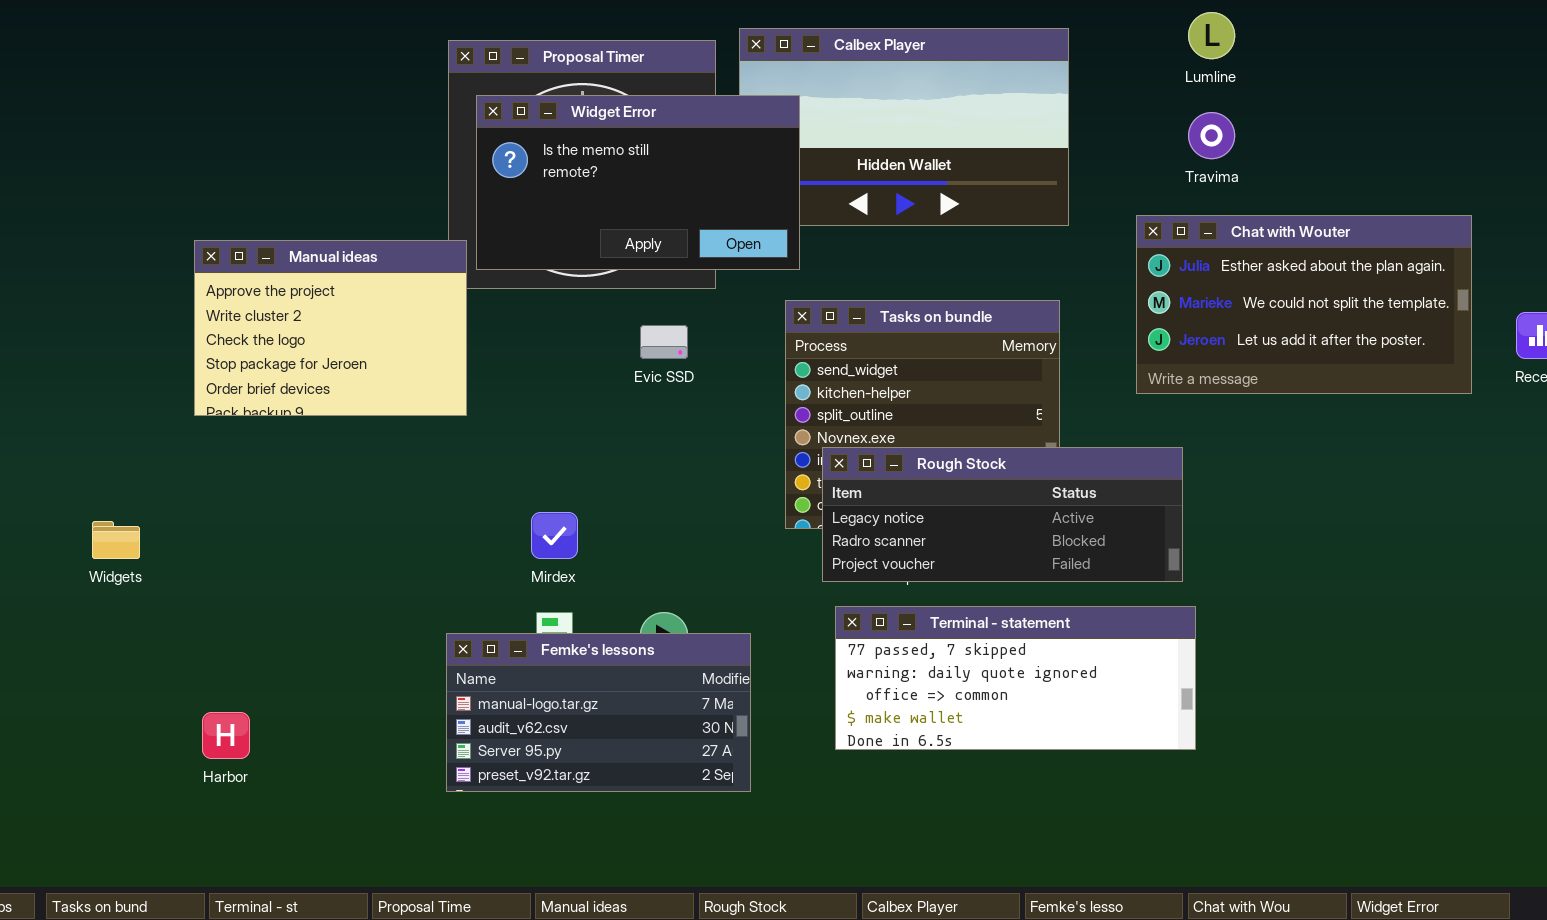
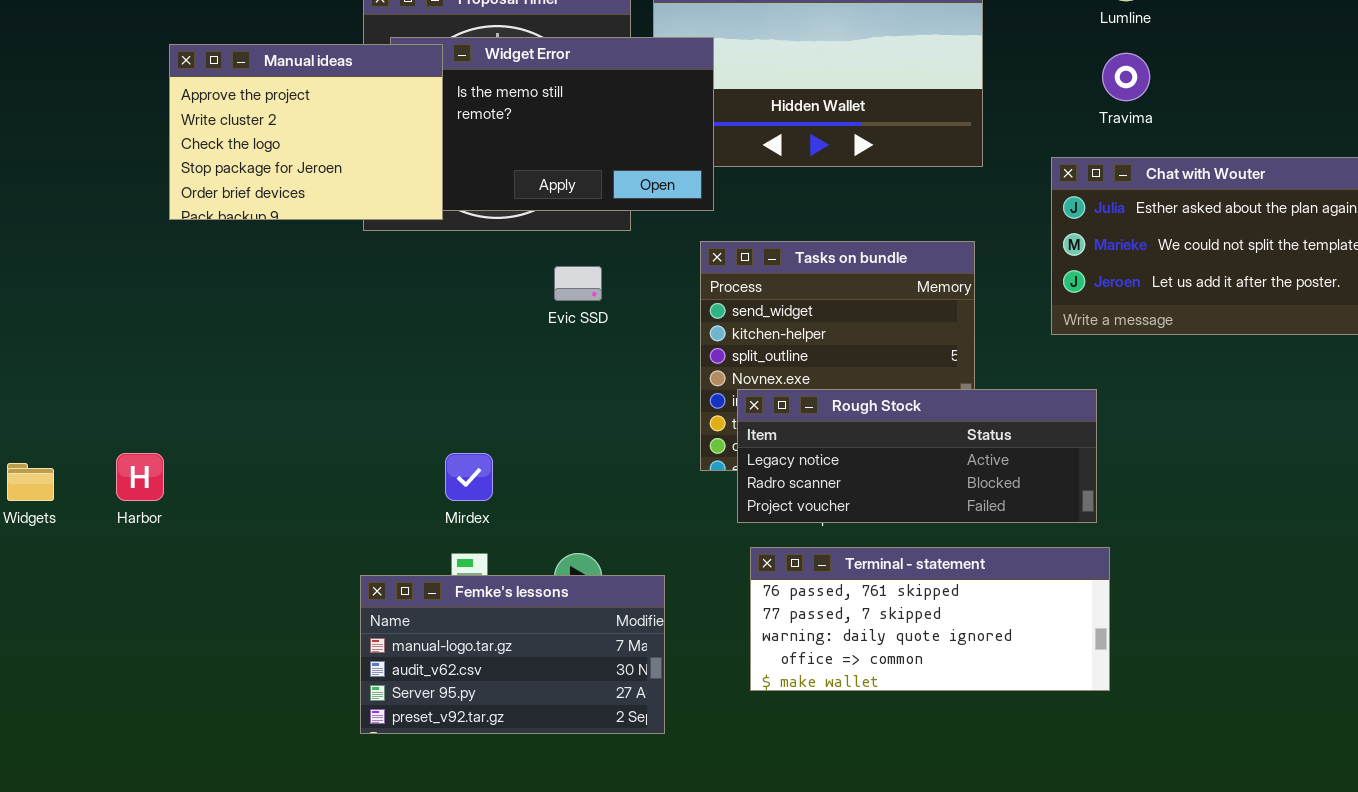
Manual ideas: [194,240,467,416] -> [169,44,443,220], moved
Terminal - statement: [835,606,1196,750] -> [750,547,1110,691], scrolled up 1 row
Harbor: [202,712,250,759] -> [116,453,164,501], moved

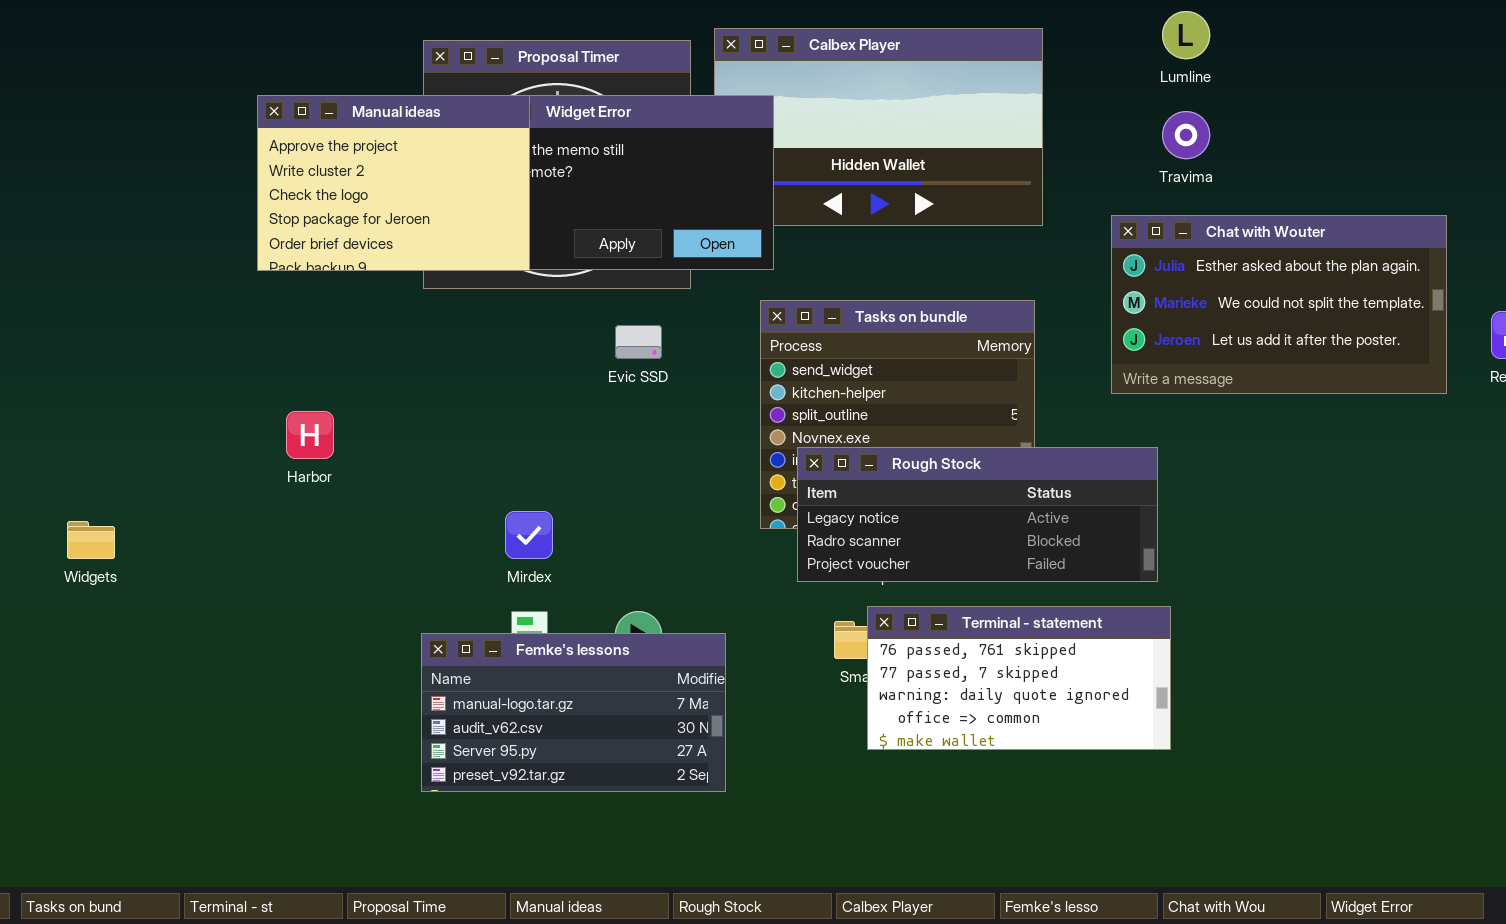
Manual ideas: [169,44,443,220] -> [257,95,530,271], moved
Harbor: [116,453,164,501] -> [286,411,334,459], moved
Terminal - statement: [750,547,1110,691] -> [867,606,1171,750], resized

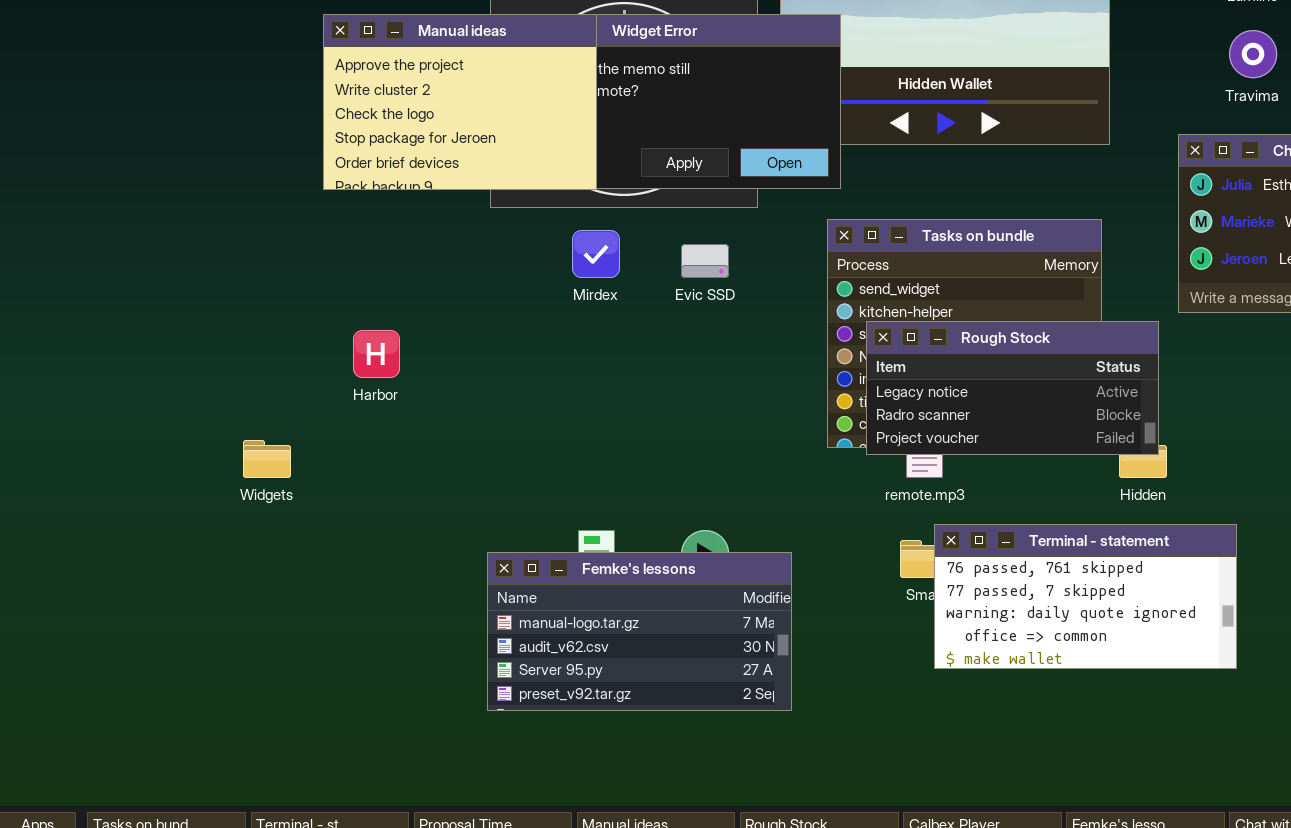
Rough Stock: [797,447,1158,582] -> [866,321,1159,455], moved, resized
Mirdex: [505,511,553,559] -> [572,230,620,278], moved
Widgets: [67,521,115,559] -> [243,440,291,478], moved

